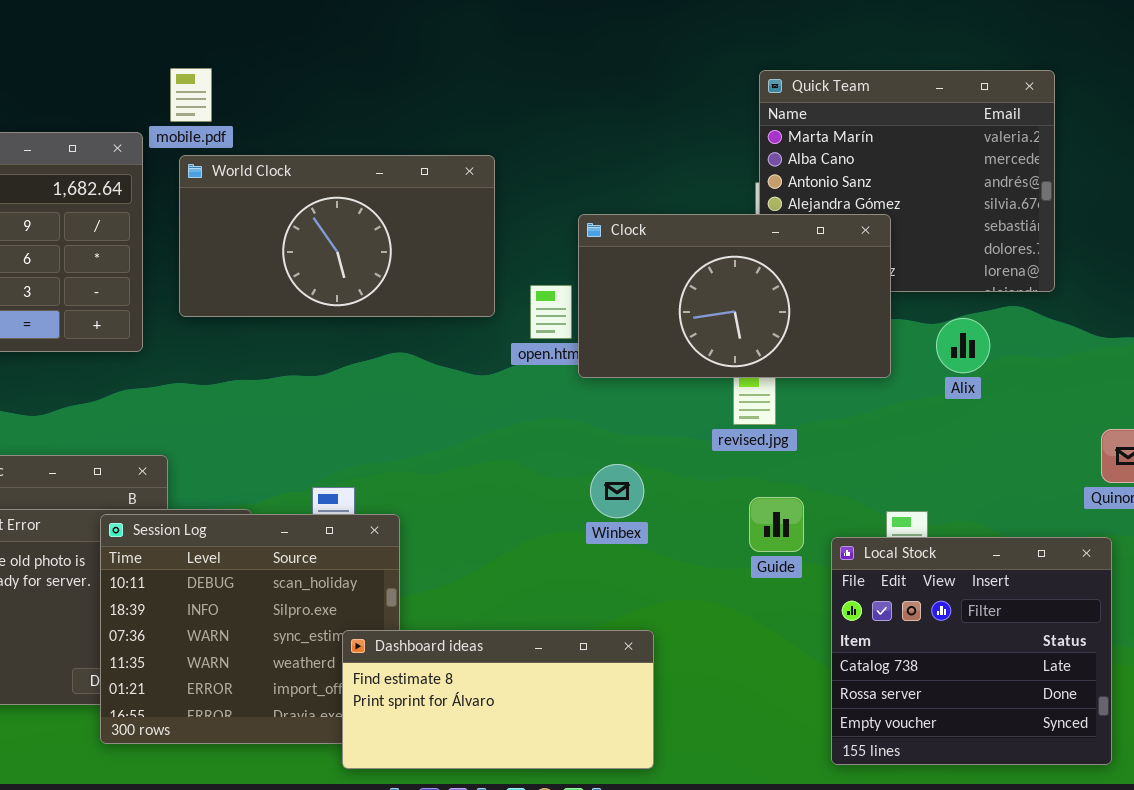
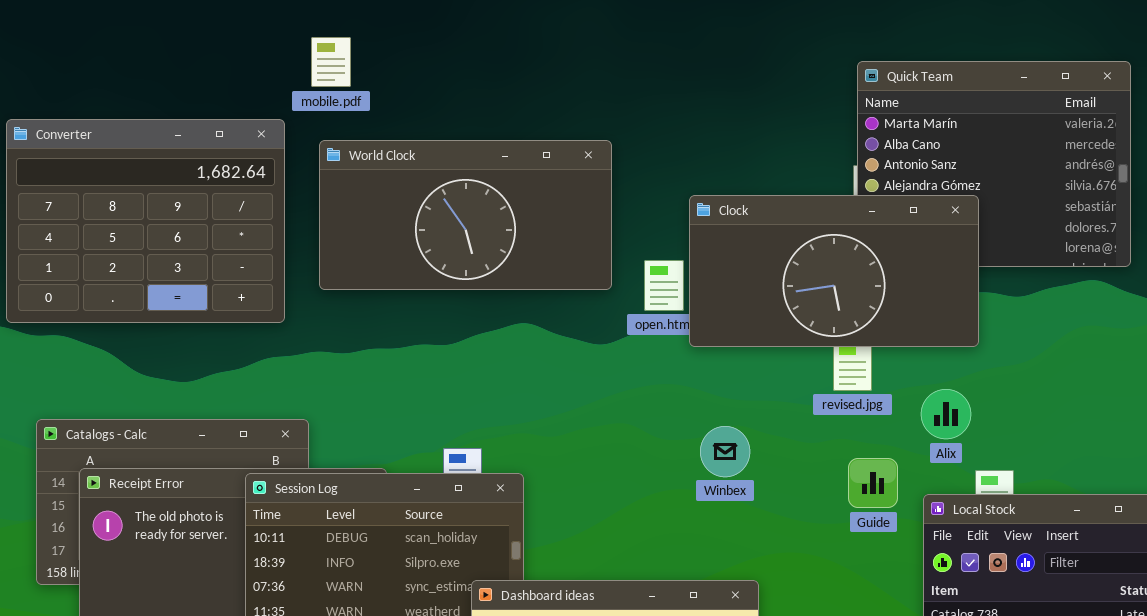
mobile.pdf: [170,68,212,122] -> [311,37,351,87], moved
Alix: [936,318,990,373] -> [921,389,971,439], moved

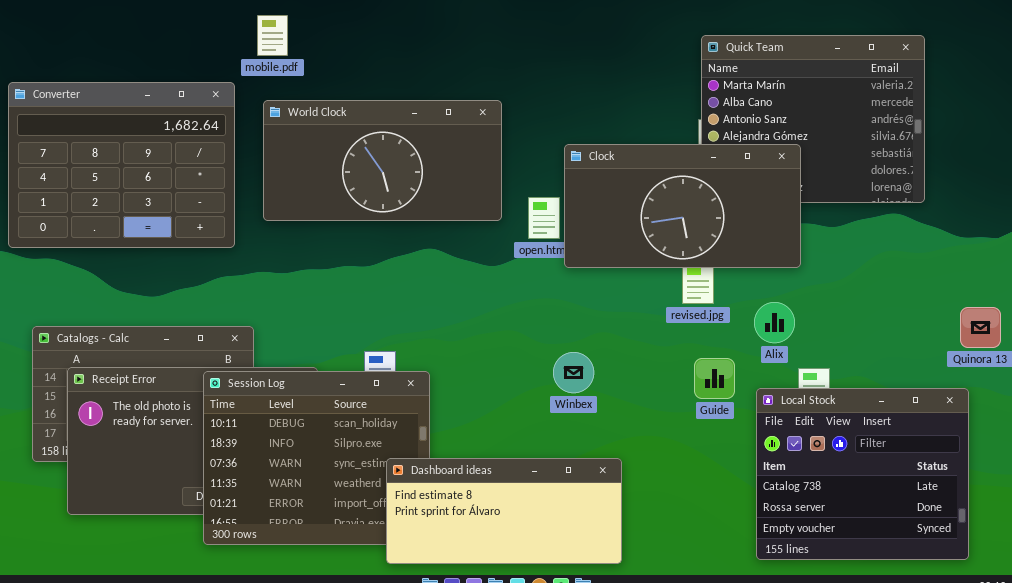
Winbex: [700,426,750,477] -> [553,352,594,393], moved

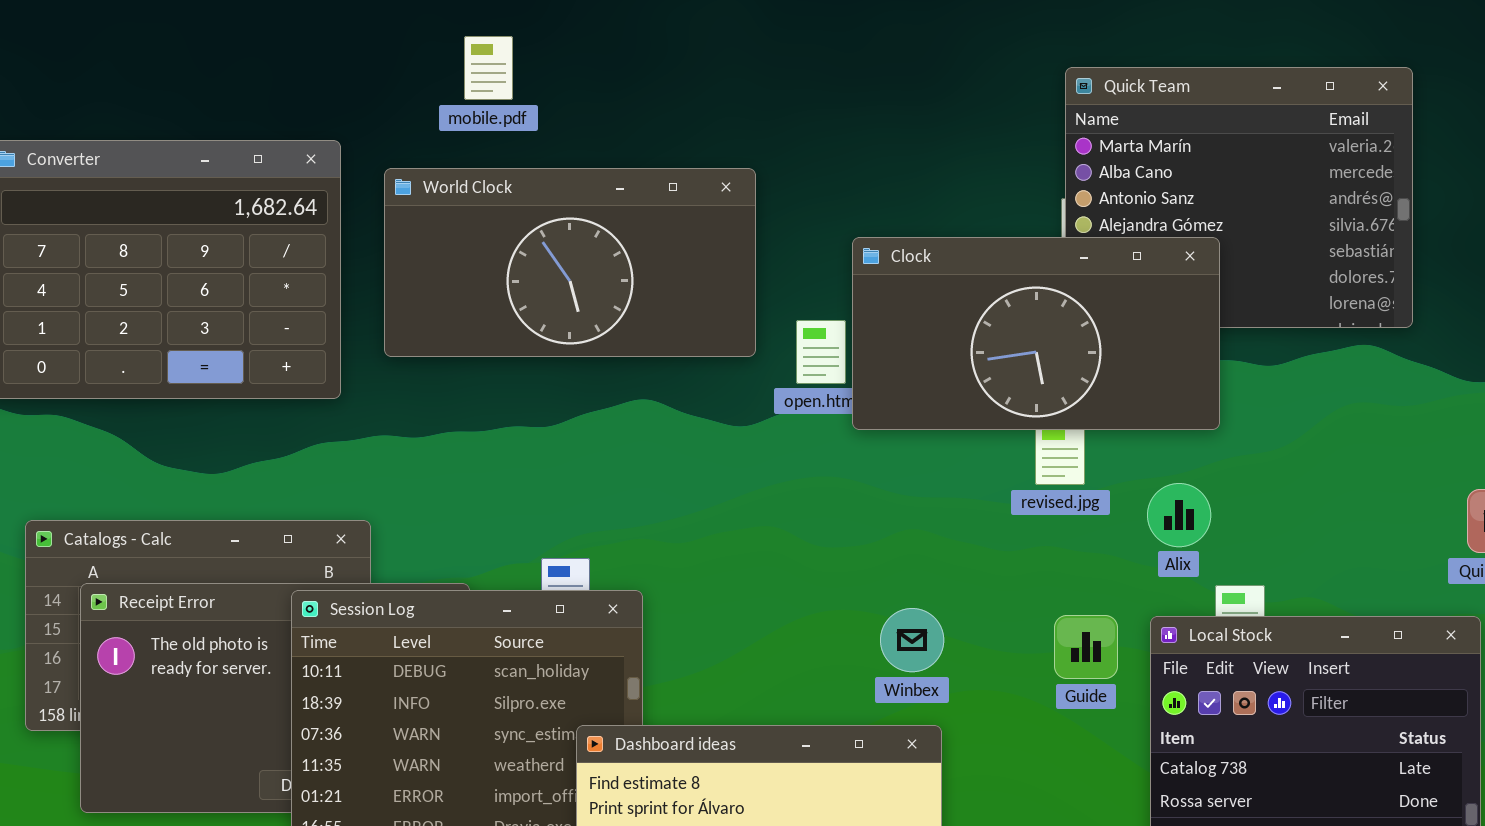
mobile.pdf: [257,15,288,56] -> [464,36,513,100], moved
Winbex: [553,352,594,393] -> [880,608,944,672], moved
Guide: [694,358,735,399] -> [1054,615,1118,679], moved

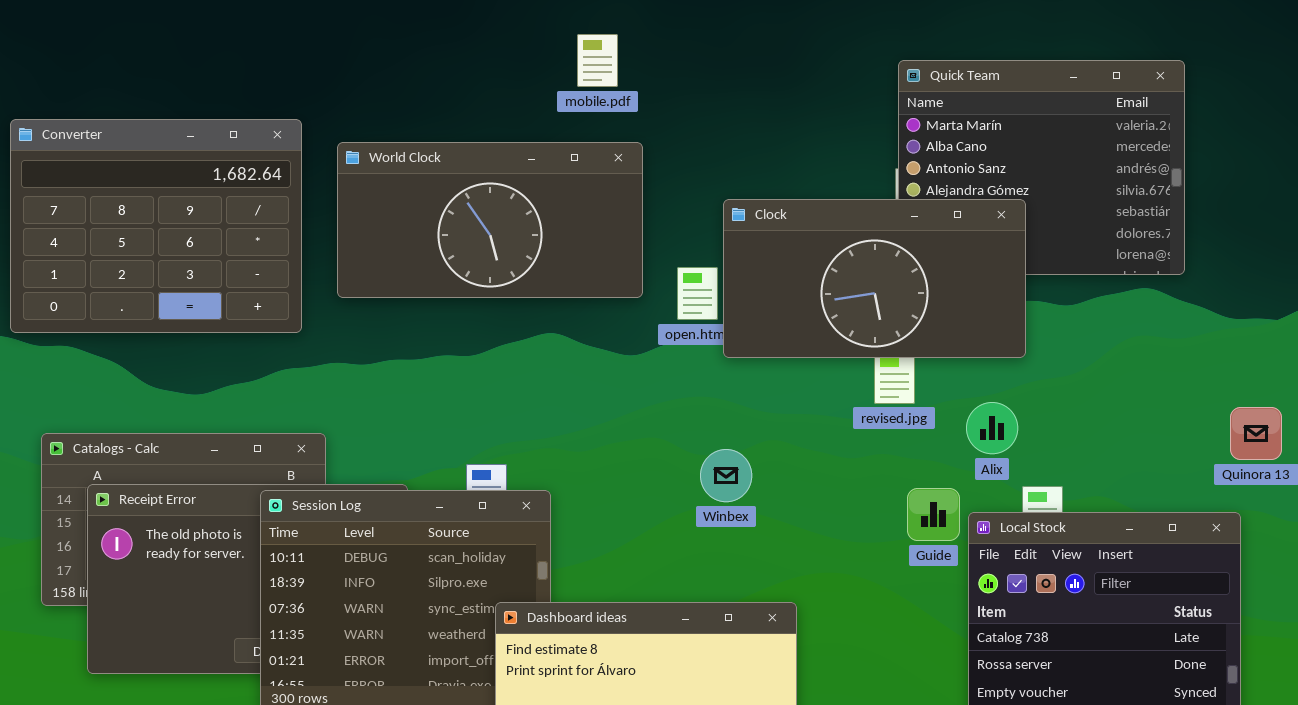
mobile.pdf: [464,36,513,100] -> [577,34,618,87], moved
Winbex: [880,608,944,672] -> [700,449,752,502], moved
Guide: [1054,615,1118,679] -> [907,488,960,541], moved

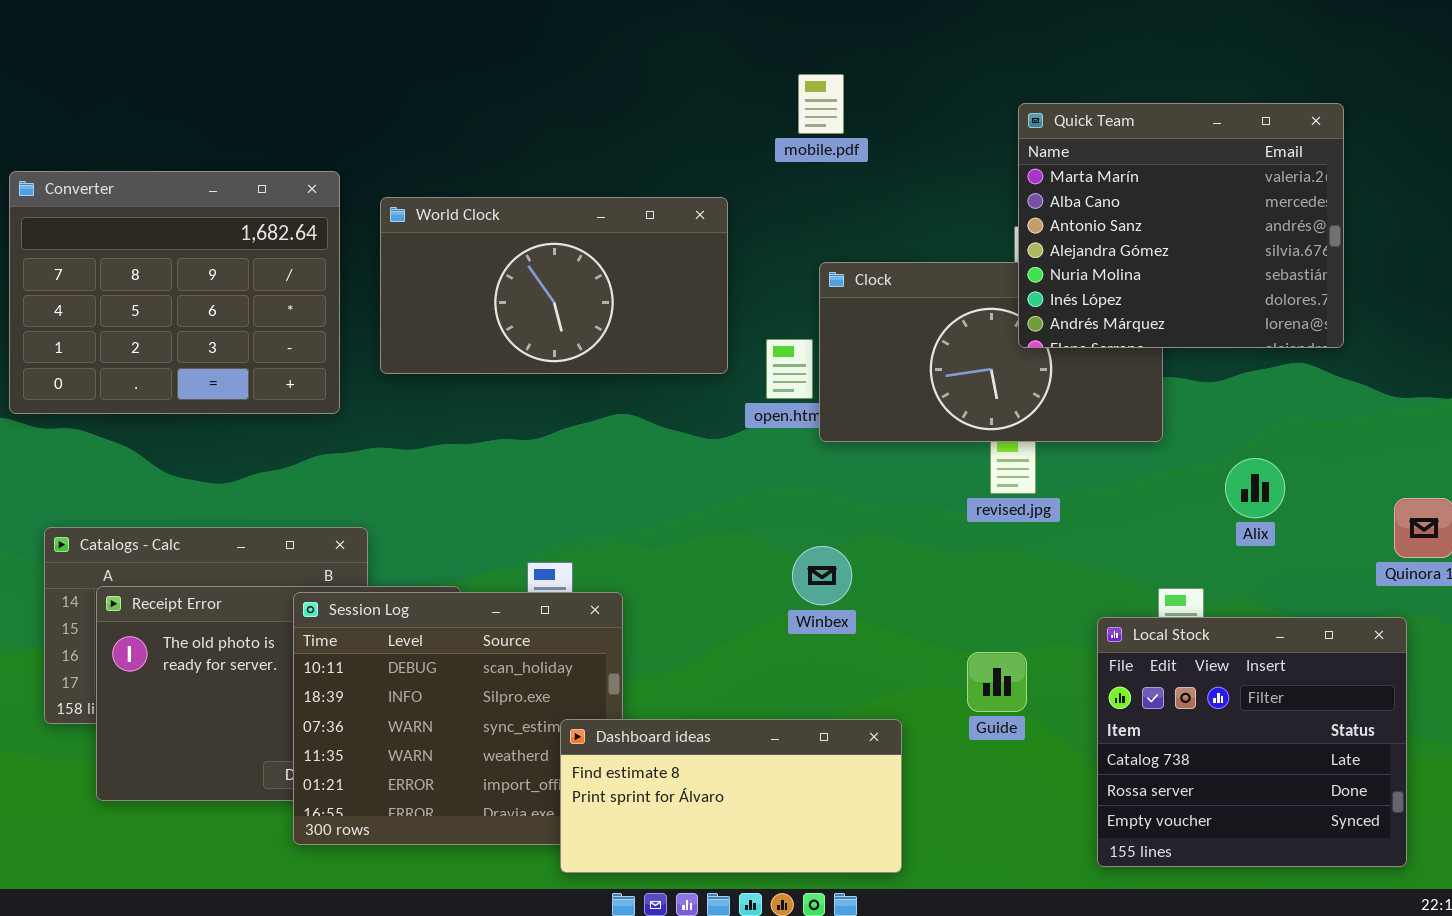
mobile.pdf: [577,34,618,87] -> [798,74,844,134], moved
Quick Team: [898,60,1185,275] -> [1018,103,1344,348], raised
Alix: [966,402,1018,454] -> [1225,458,1285,518], moved
Guide: [907,488,960,541] -> [967,652,1027,712], moved

